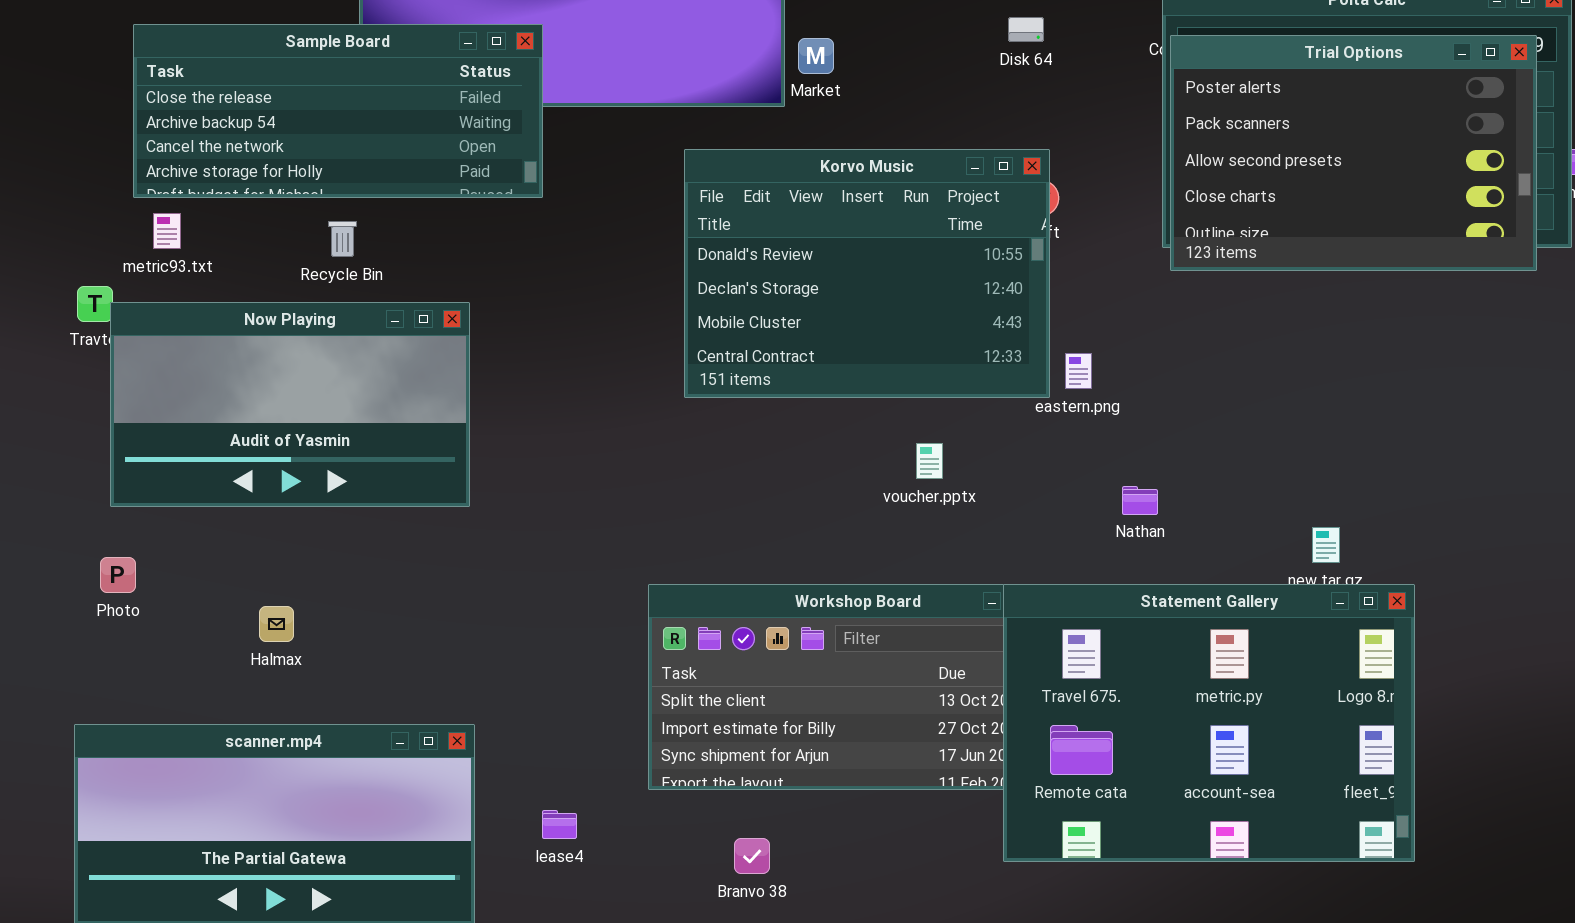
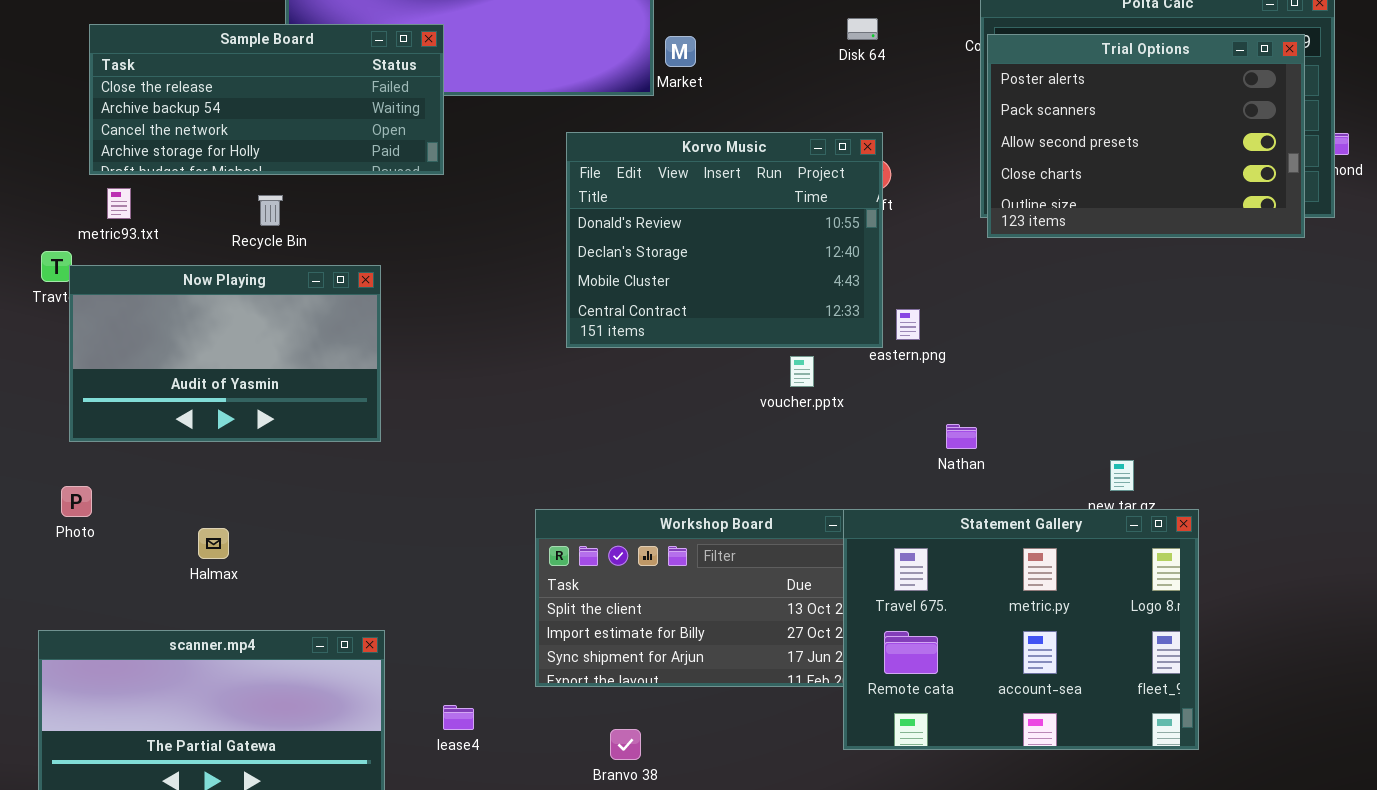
voucher.pptx: [916,443,943,479] -> [790,356,814,387], moved

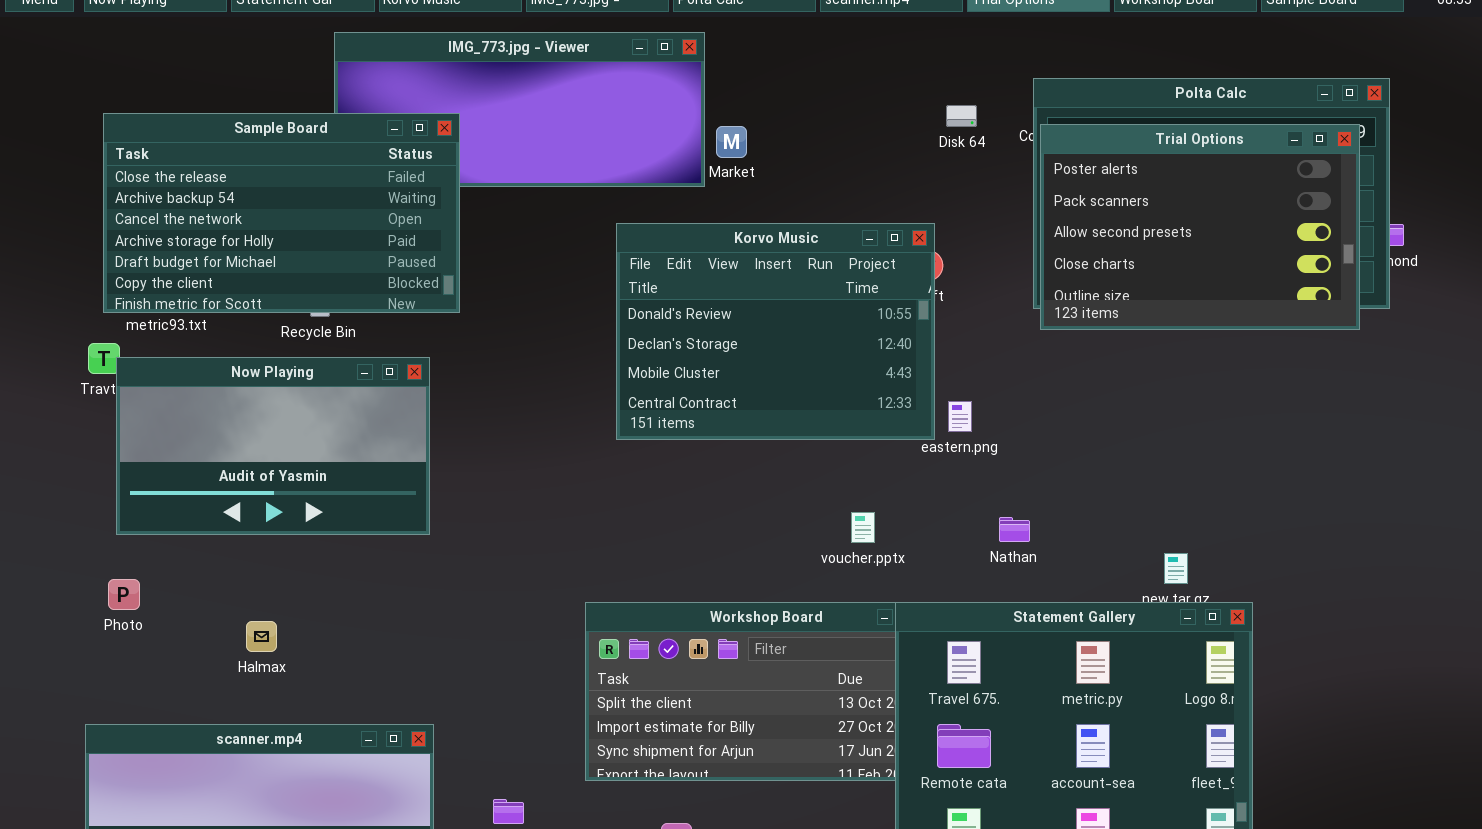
Disk 64: [847,18,878,40] -> [946,105,977,127], moved
Sample Board: [89,24,444,175] -> [103,113,460,313], moved, resized
voucher.pptx: [790,356,814,387] -> [851,512,875,543], moved

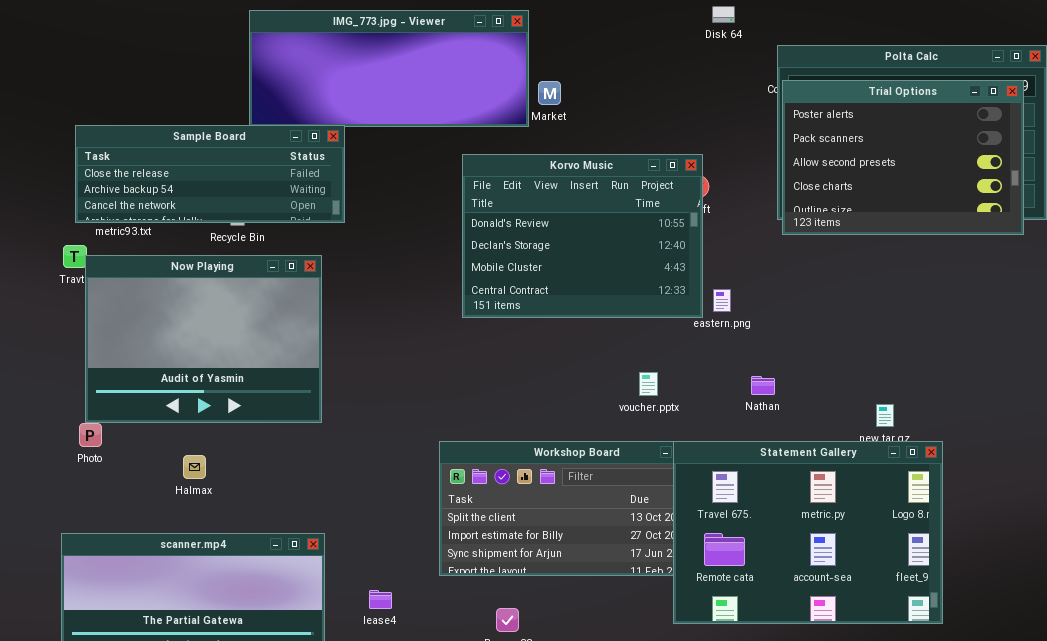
Disk 64: [946,105,977,127] -> [712,6,735,23], moved
Sample Board: [103,113,460,313] -> [75,125,345,223], resized
Now Playing: [116,357,430,535] -> [85,255,322,423], resized

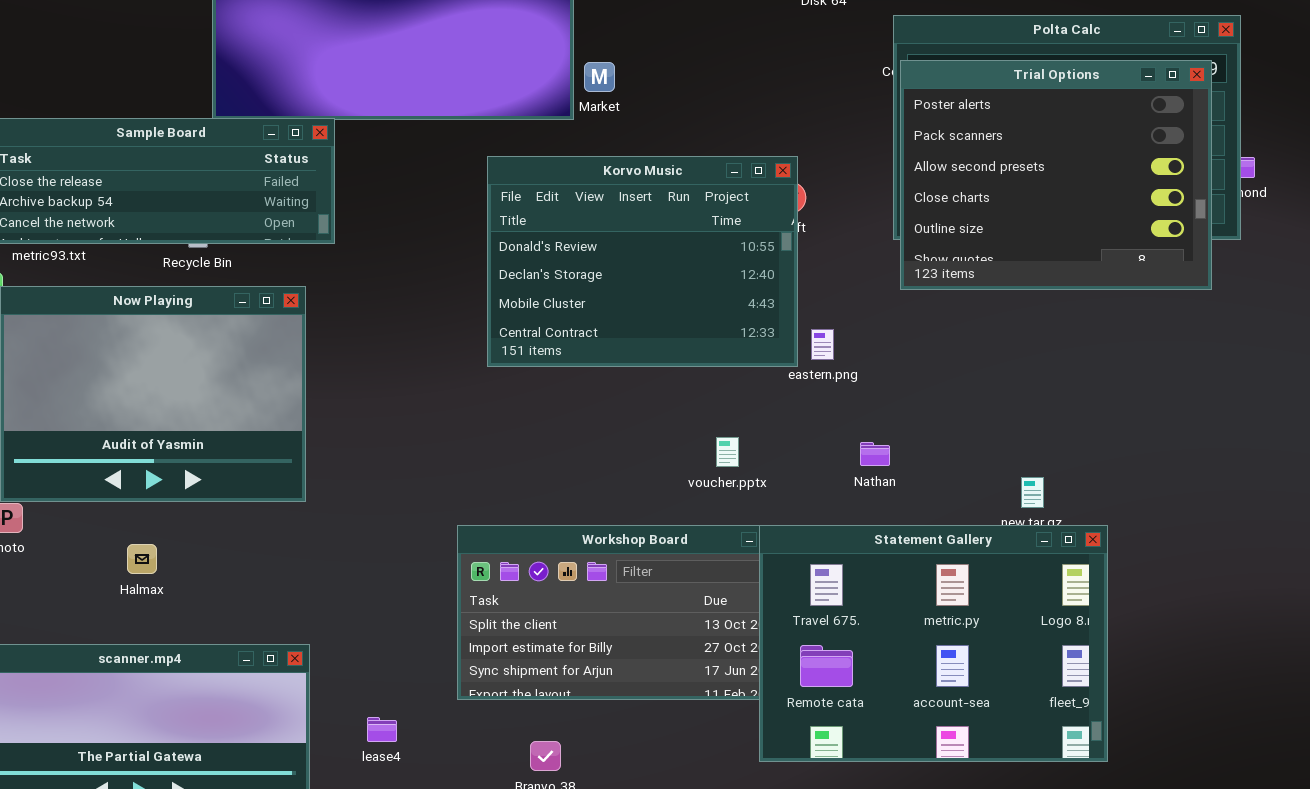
Trial Options: [782,80,1024,235] -> [900,60,1212,290], resized

